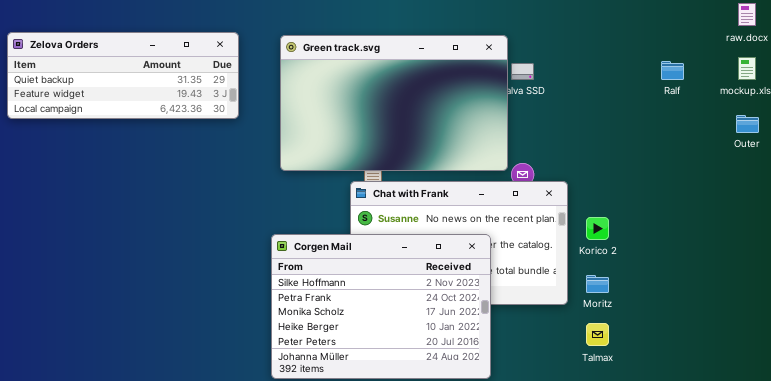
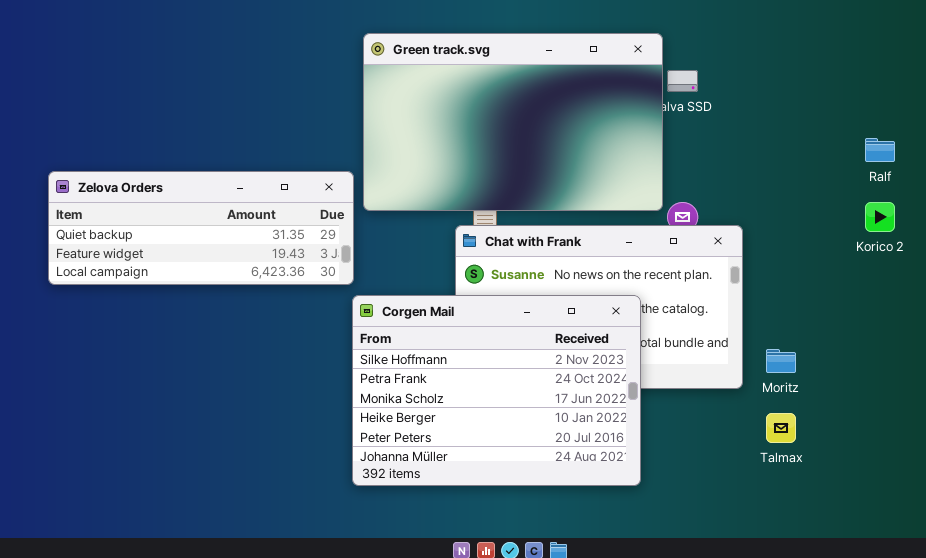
Zelova Orders: [7,32,239,119] -> [48,171,354,285], moved
Ralf: [661,61,684,80] -> [865,138,895,162], moved
Korico 2: [586,217,609,240] -> [865,202,895,232], moved

